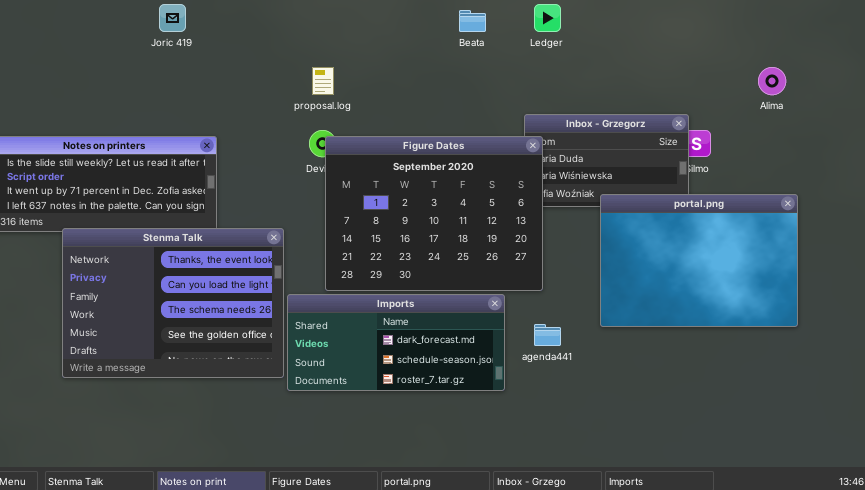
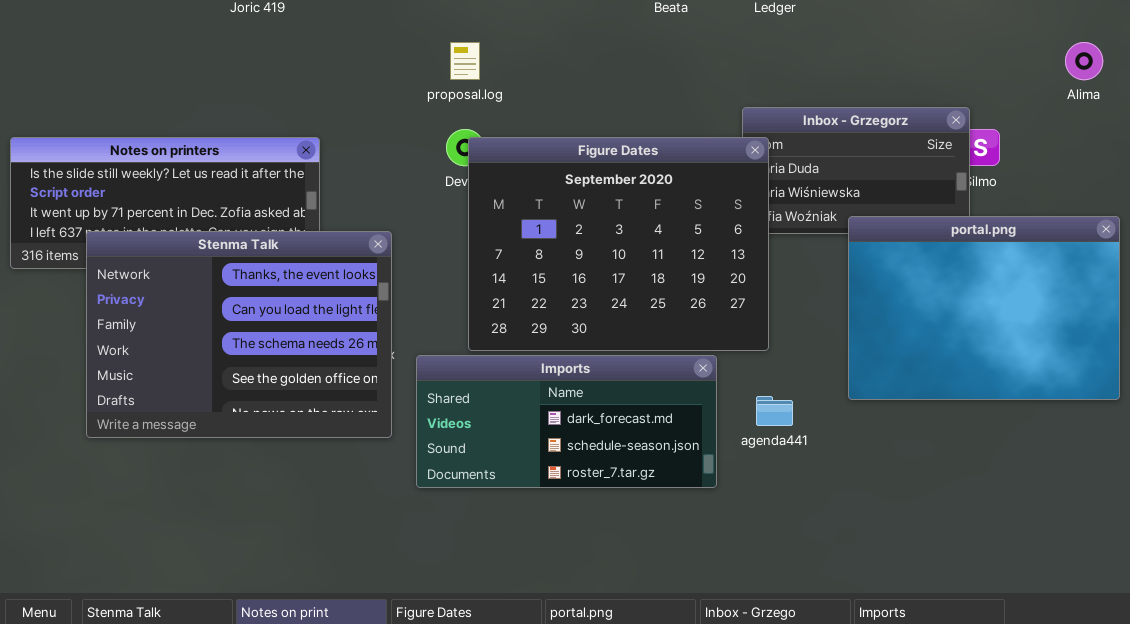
Stenma Talk: [62,228,284,378] -> [86,231,392,438], moved

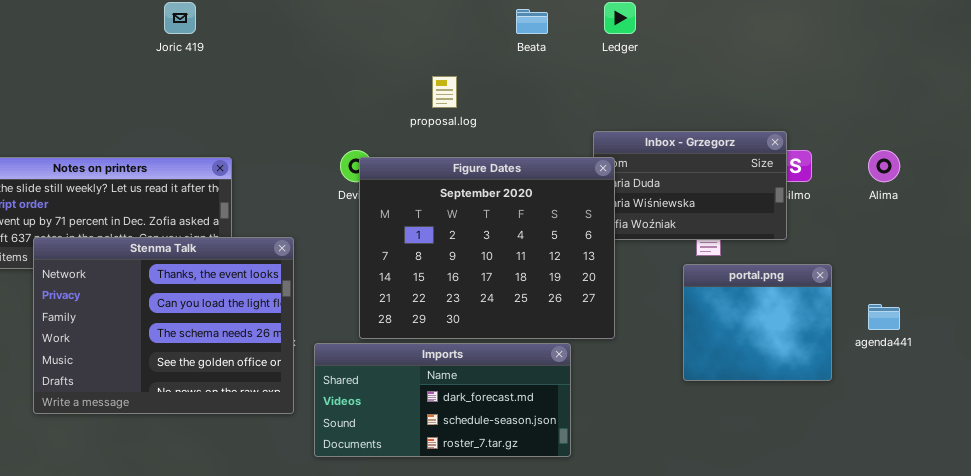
proposal.log: [450,42,480,80] -> [432,76,457,108], moved
Alima: [1065,42,1103,80] -> [868,150,900,182], moved
portal.png: [848,216,1120,400] -> [683,264,832,381], resized
agenda441: [756,396,793,426] -> [868,304,900,330], moved

